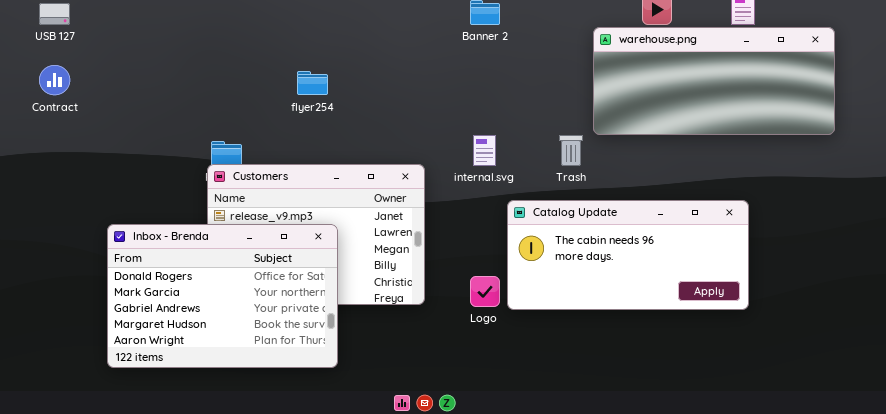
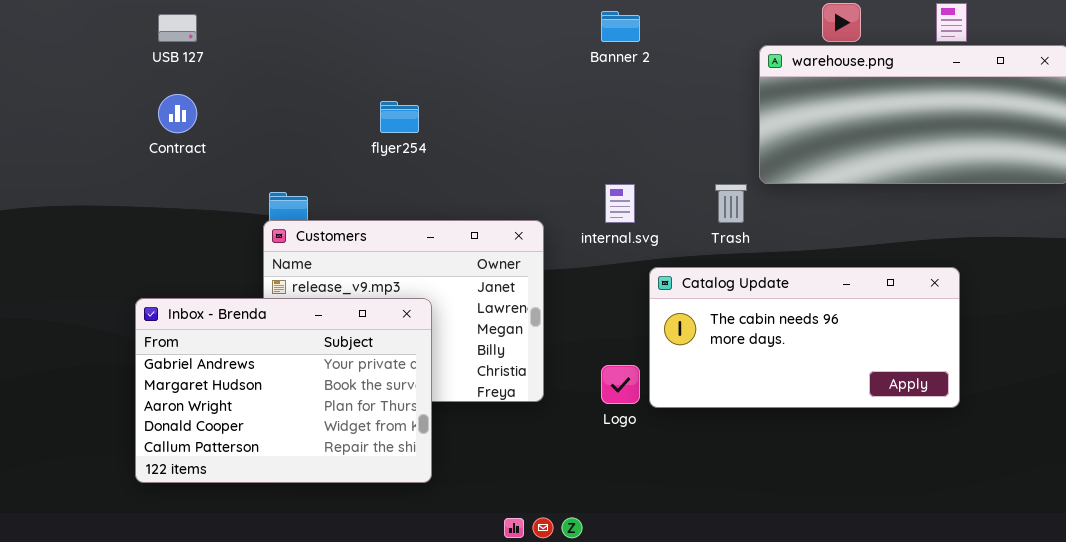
USB 127: [39,3,70,25] -> [158,14,197,42], moved
Contract: [39,65,70,95] -> [158,94,197,133], moved
Inbox - Brenda: [107,224,338,368] -> [135,298,432,483], scrolled down 2 rows

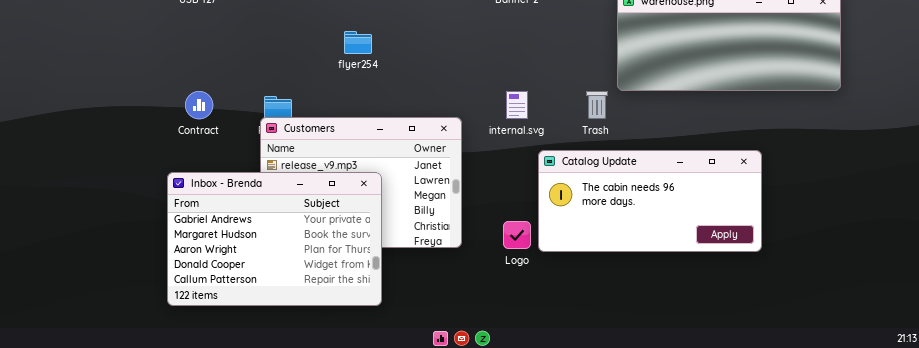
Contract: [158,94,197,133] -> [185,91,213,119], moved

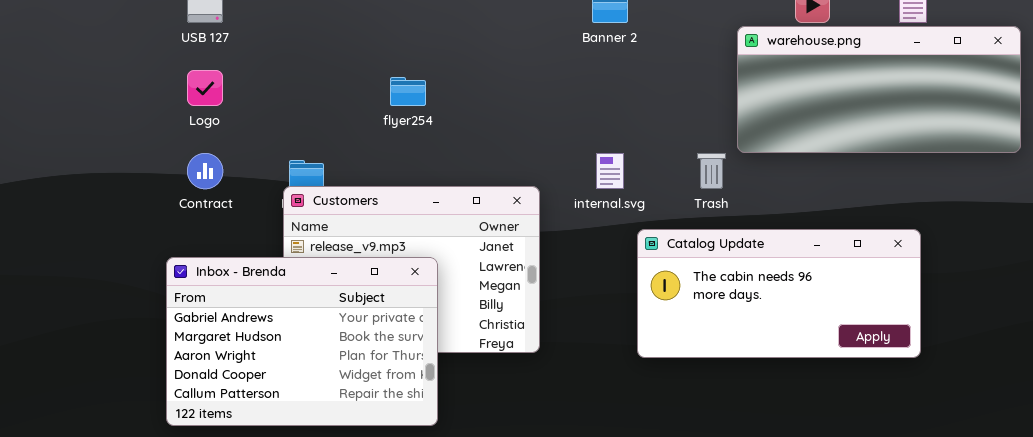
Logo: [503,221,531,249] -> [187,70,223,106], moved

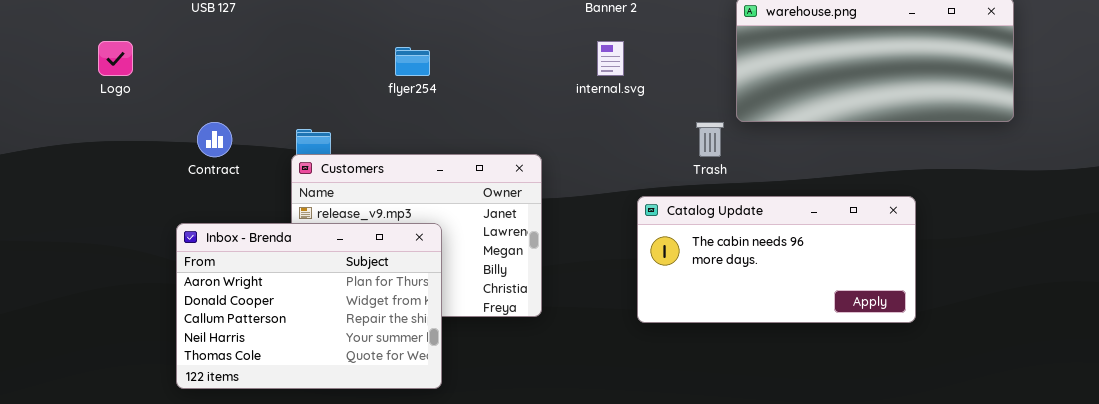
Logo: [187,70,223,106] -> [98,41,133,76], moved
internal.svg: [596,153,624,189] -> [597,41,624,76], moved
Inbox - Brenda: [166,257,438,426] -> [176,223,442,389], scrolled down 2 rows

